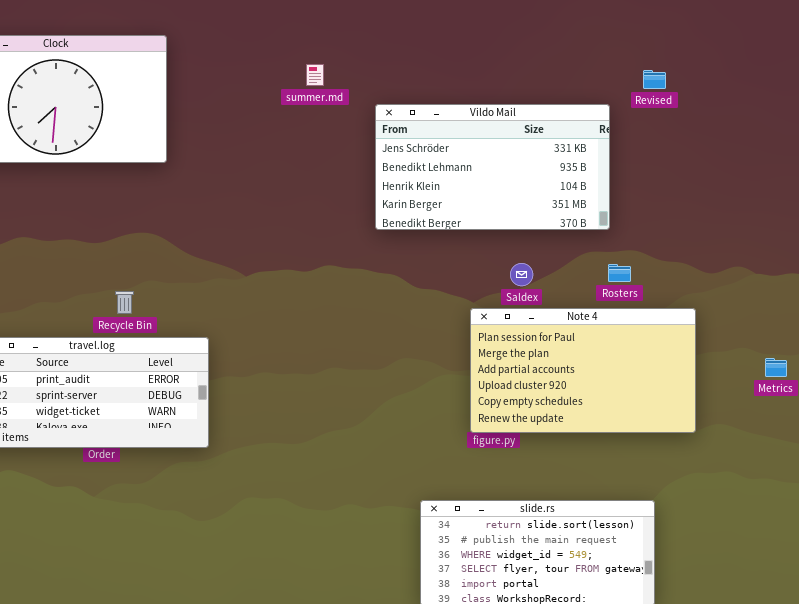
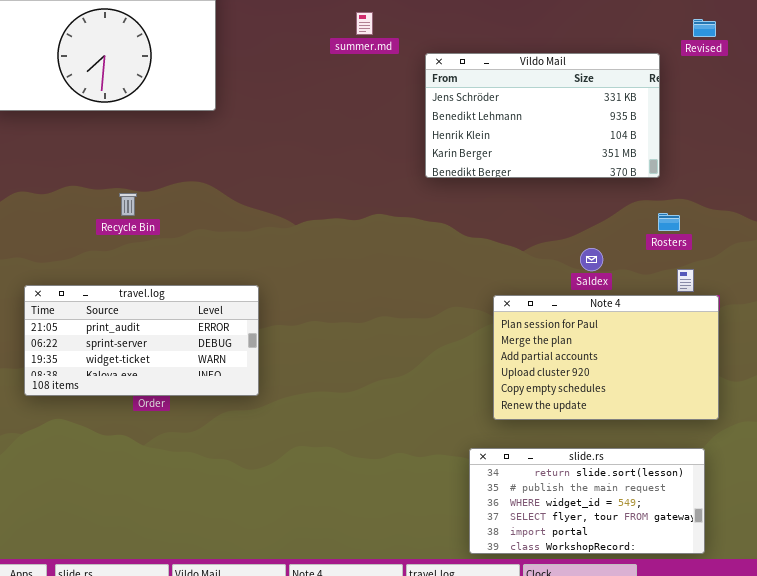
Saldex: [510,263,533,286] -> [580,248,603,271], moved
Recycle Bin: [115,291,134,314] -> [119,193,137,216], moved
Note 4: [470,308,696,433] -> [493,295,719,420], moved

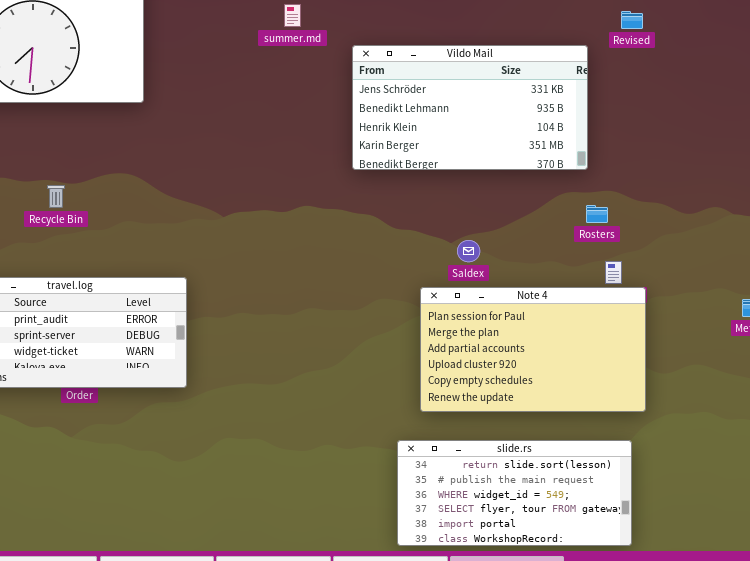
Saldex: [580,248,603,271] -> [457,240,480,262], moved

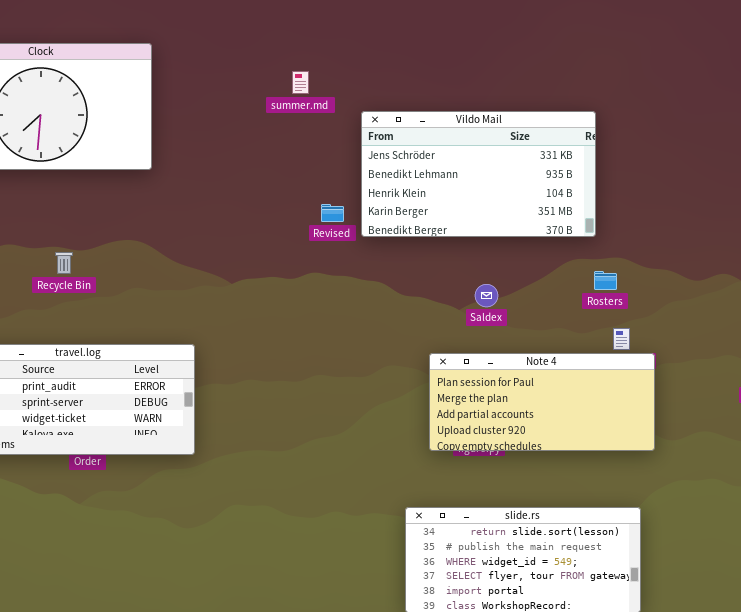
Revised: [621,11,643,29] -> [321,204,344,222], moved
Saldex: [457,240,480,262] -> [475,284,498,307], moved
Note 4: [420,287,646,412] -> [429,353,655,451], resized

